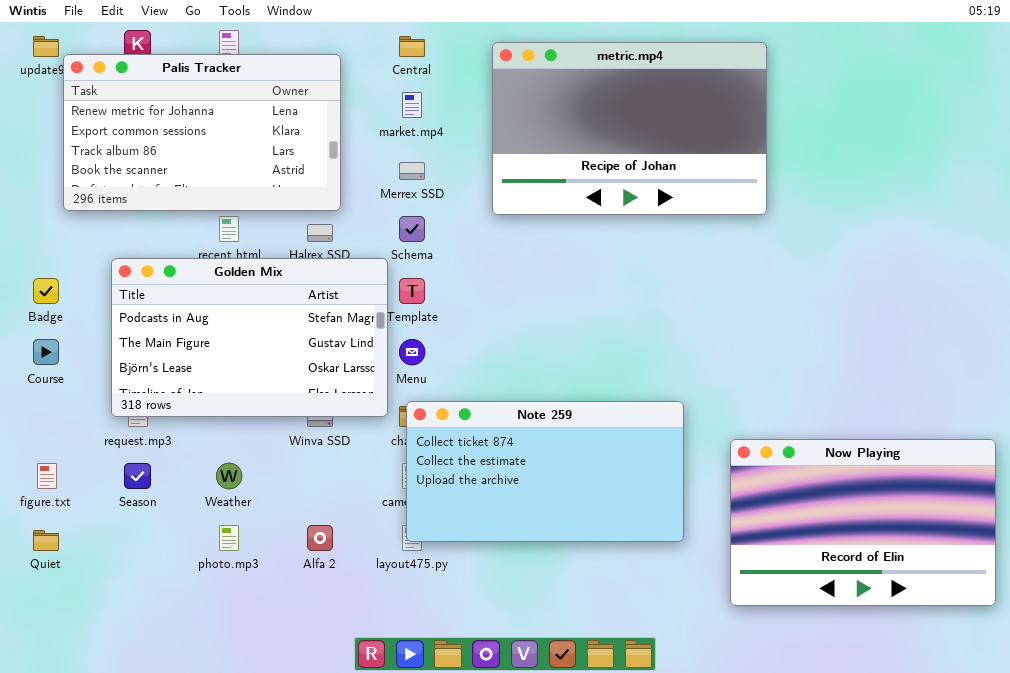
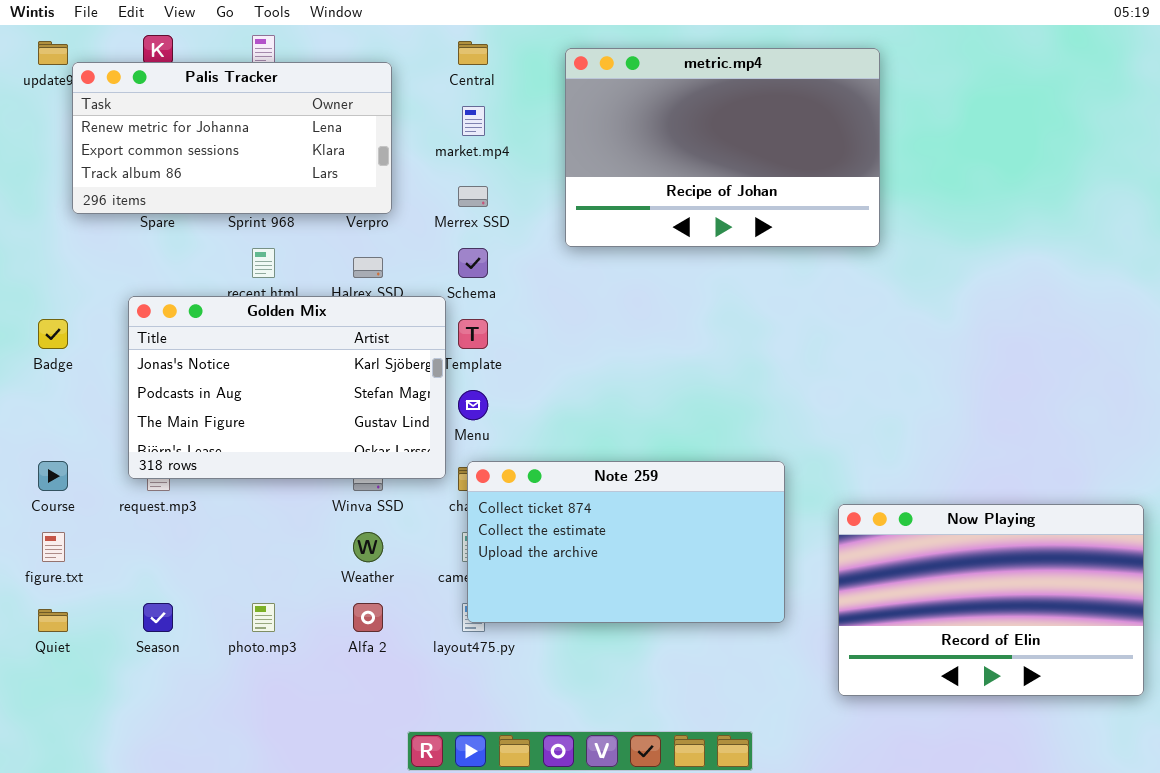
Palis Tracker: [63,54,341,211] -> [72,62,392,214], resized
Golden Mix: [111,258,388,417] -> [128,296,446,479], scrolled up 1 row
Course: [33,339,59,365] -> [38,461,68,491], moved
Season: [124,463,151,489] -> [143,603,173,632], moved
Weather: [216,463,242,489] -> [353,532,383,562], moved

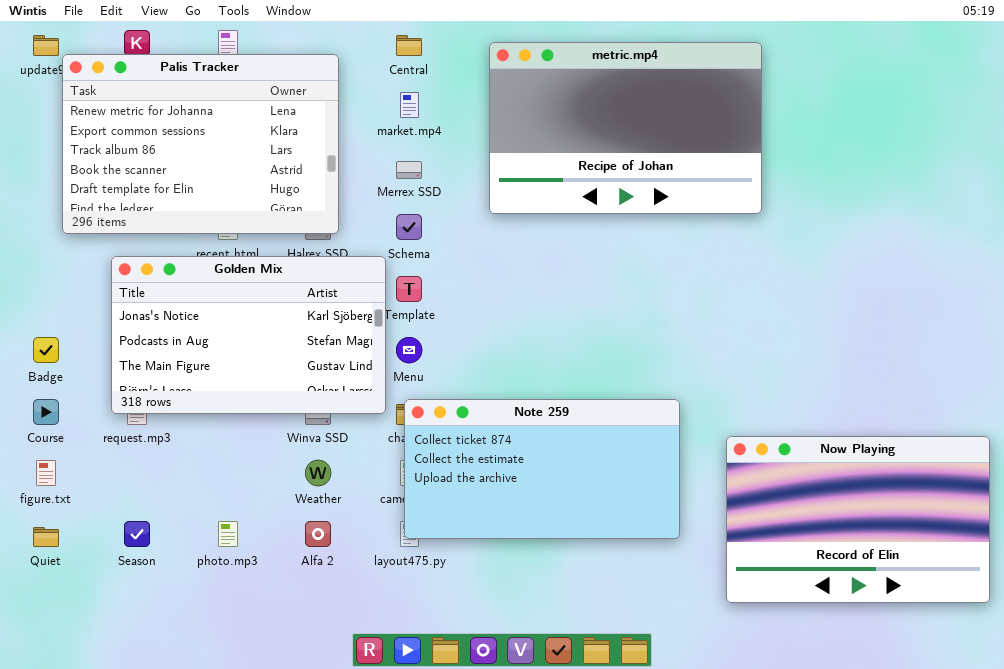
Palis Tracker: [72,62,392,214] -> [62,54,339,234], resized
Badge: [38,319,68,349] -> [33,337,59,363], moved

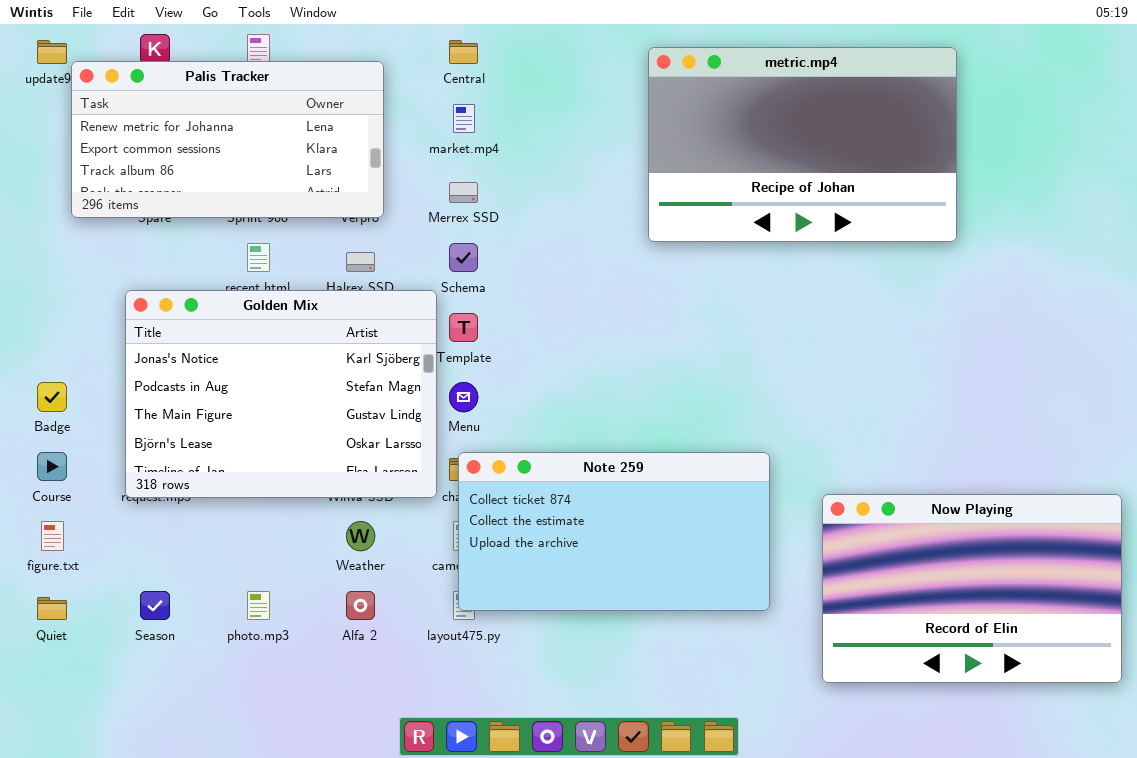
metric.mp4: [489,42,762,214] -> [648,47,957,242], moved
Palis Tracker: [62,54,339,234] -> [71,61,384,218], resized
Golden Mix: [111,256,386,414] -> [125,290,437,498], resized

